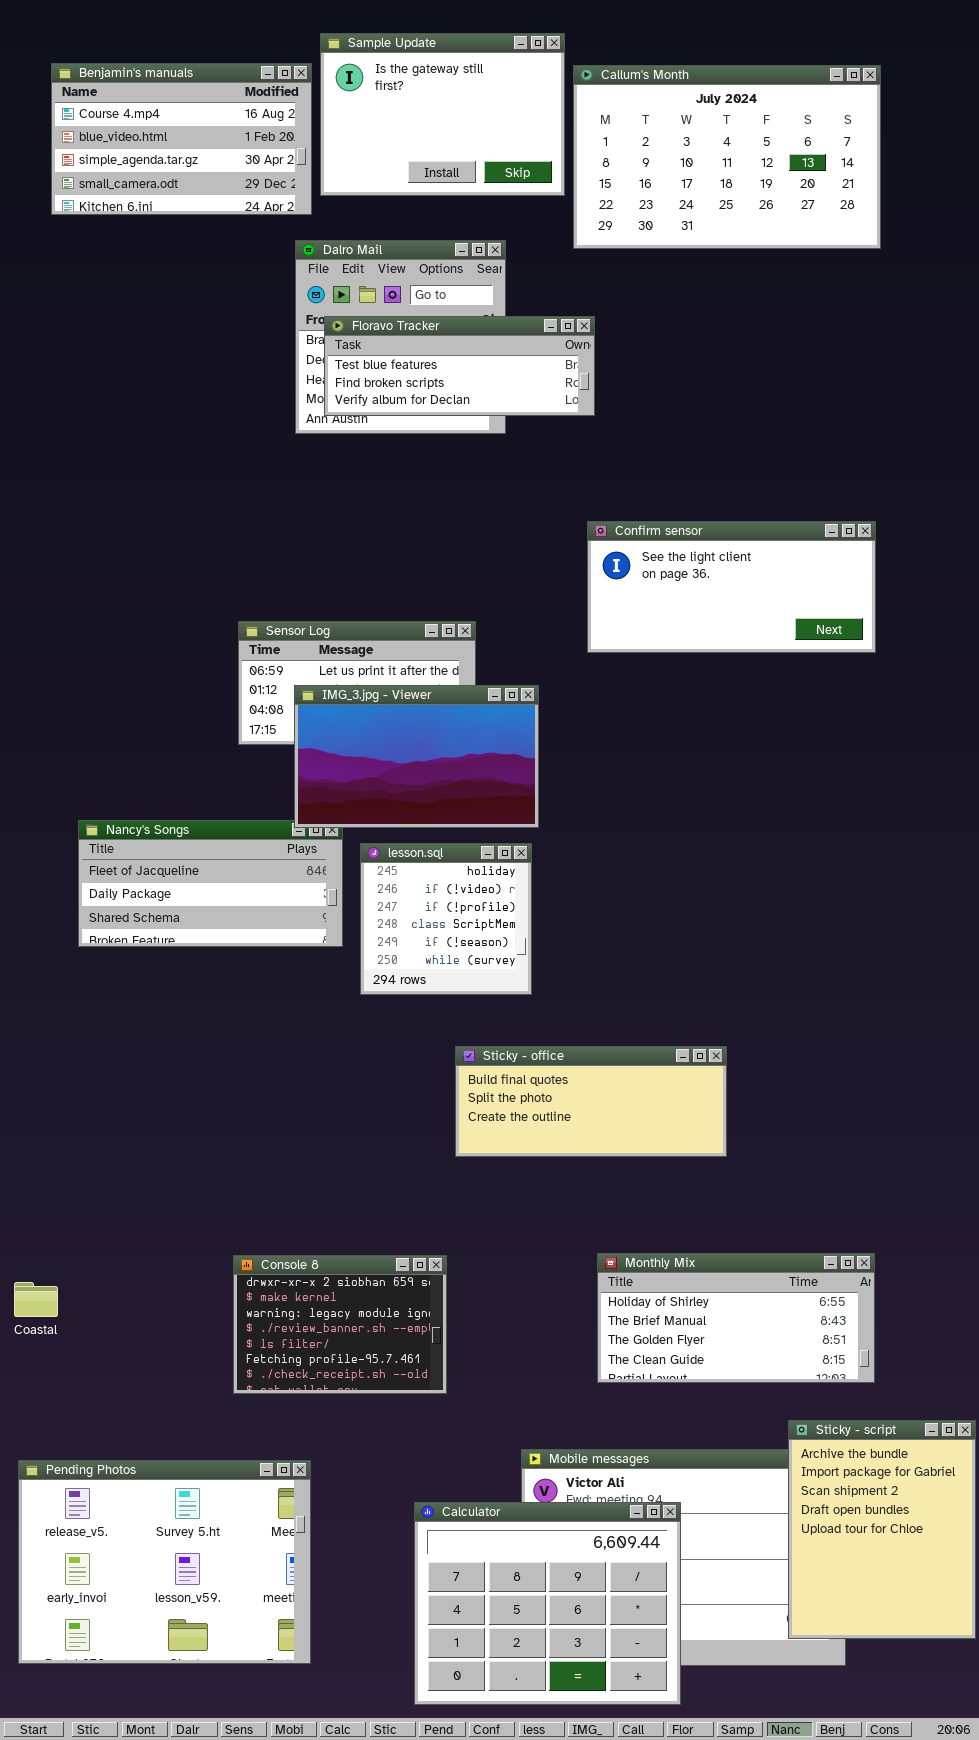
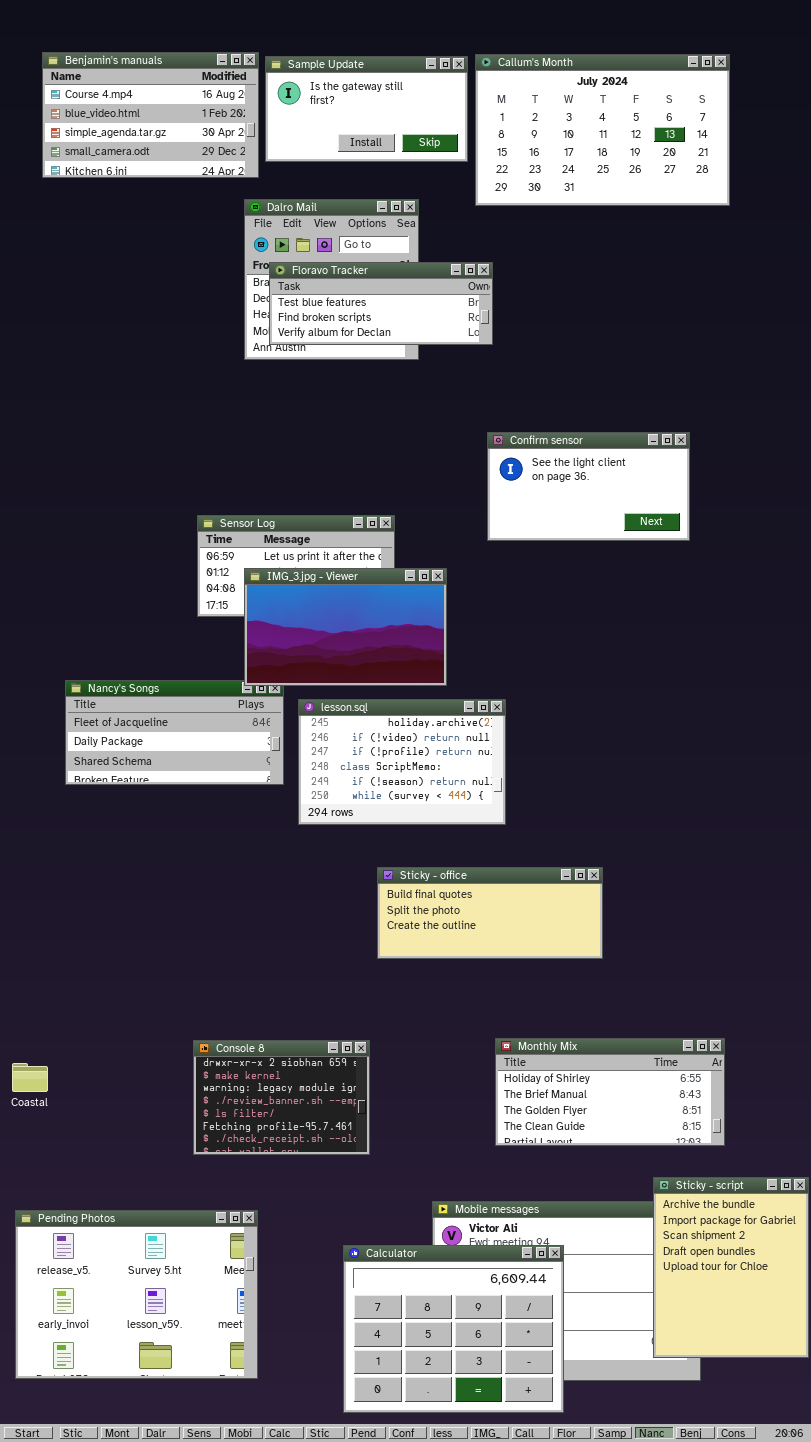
Sample Update: [320,33,565,196] -> [265,56,468,162], resized
Confirm sensor: [587,521,876,653] -> [487,432,690,541], resized
lesson.sql: [360,843,532,995] -> [298,699,506,825], resized

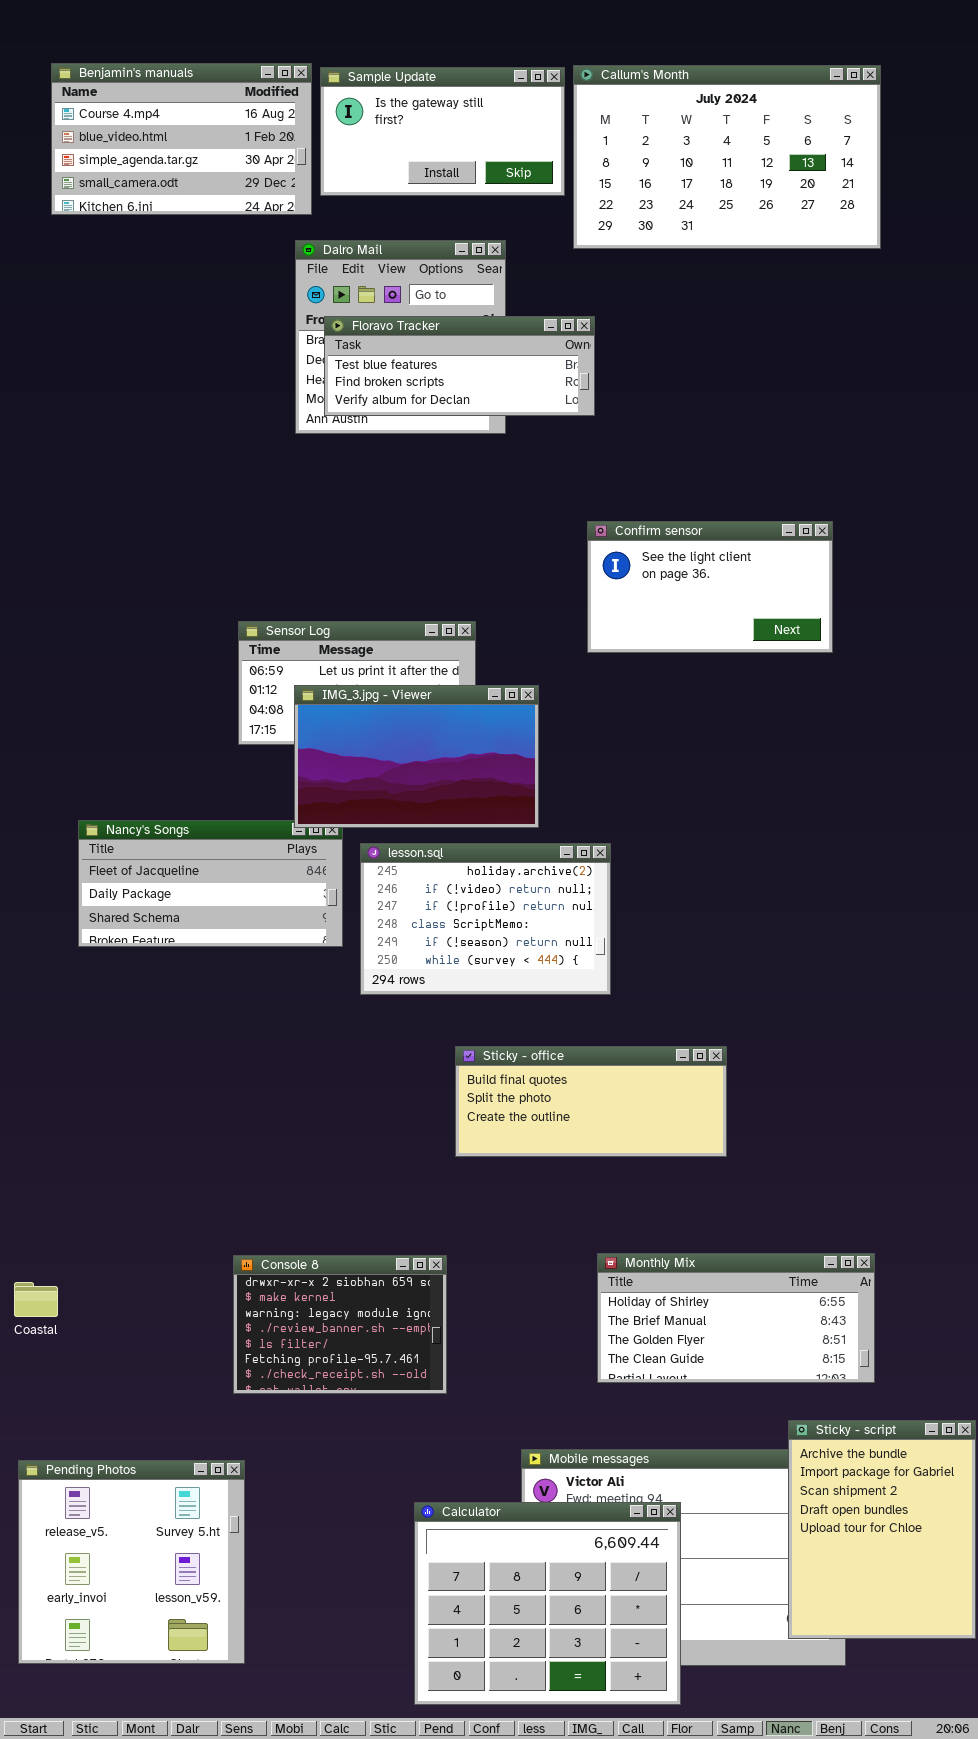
Pending Photos: [15,1210,258,1379] -> [18,1460,245,1664], resized

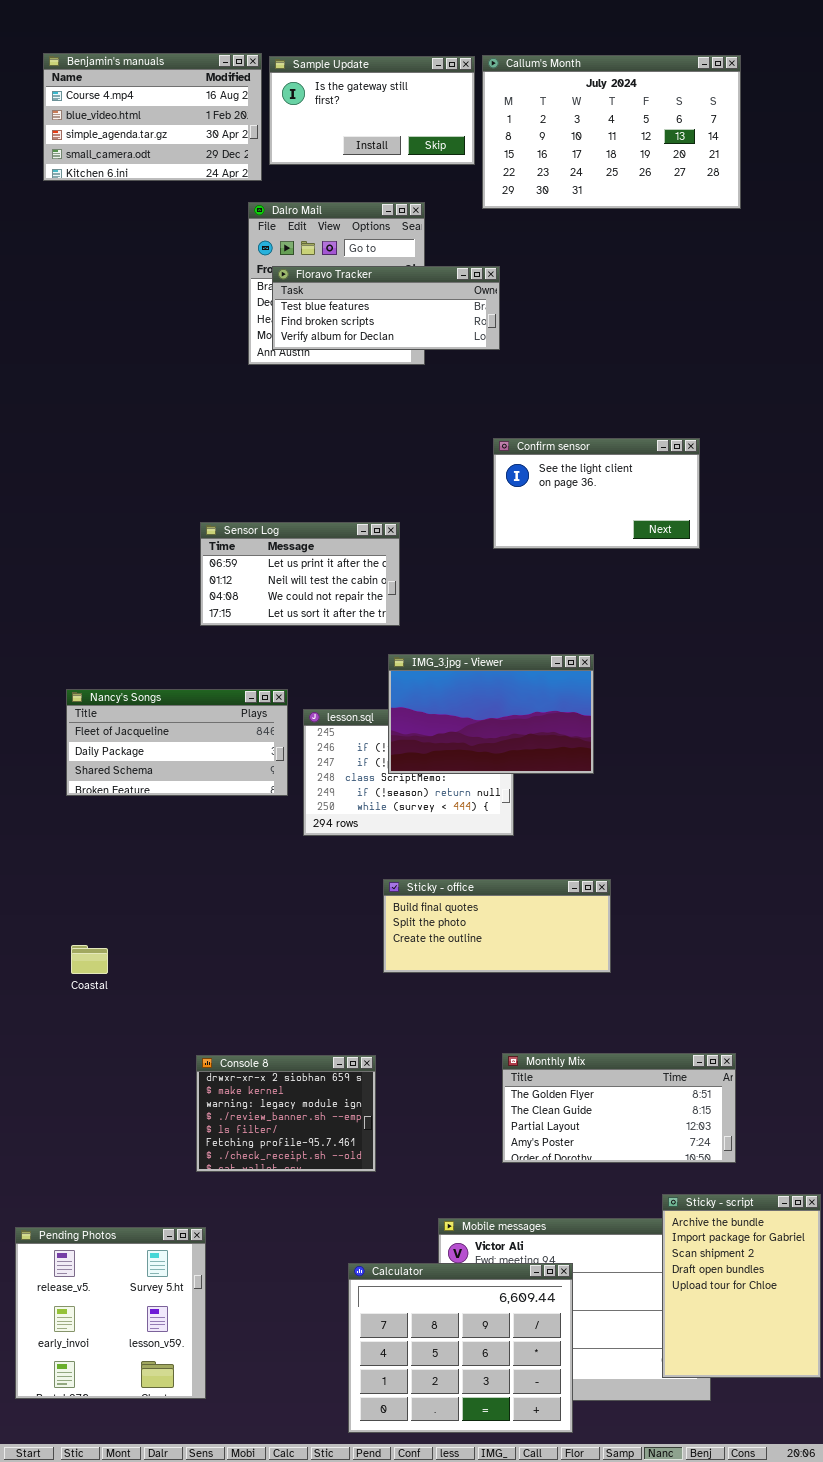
IMG_3.jpg - Viewer: [294,685,539,828] -> [388,654,594,774], moved
Monthly Mix: [597,1253,875,1383] -> [502,1053,736,1163], scrolled down 2 rows
Coastal: [14,1282,58,1317] -> [71,945,108,974], moved

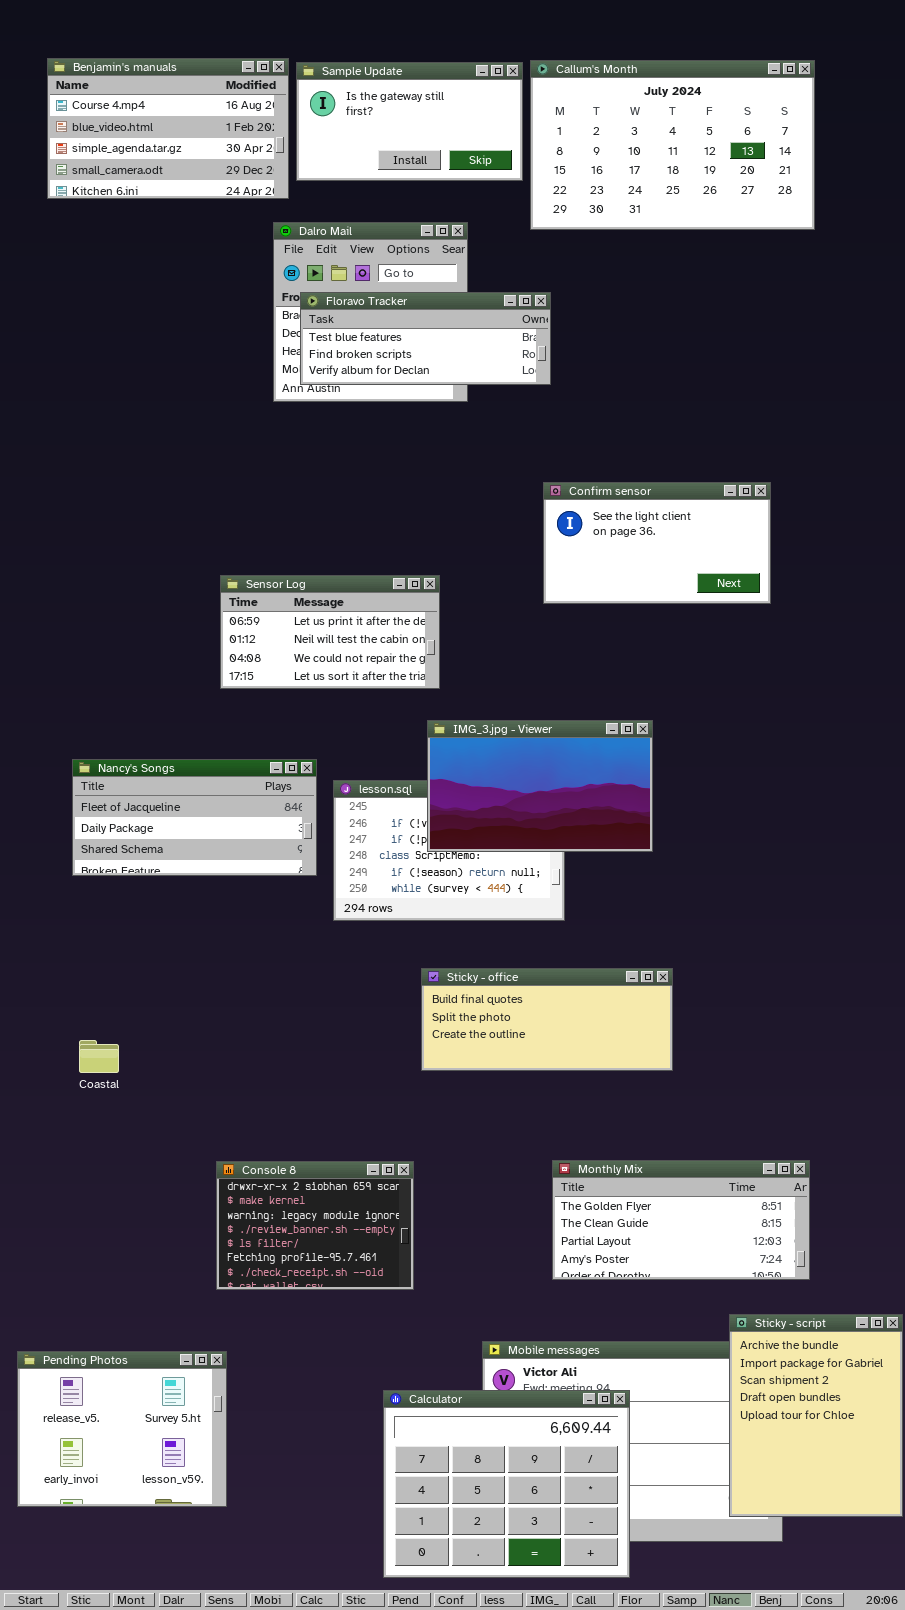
Pending Photos: [15,1227,206,1399] -> [17,1351,227,1507], resized

